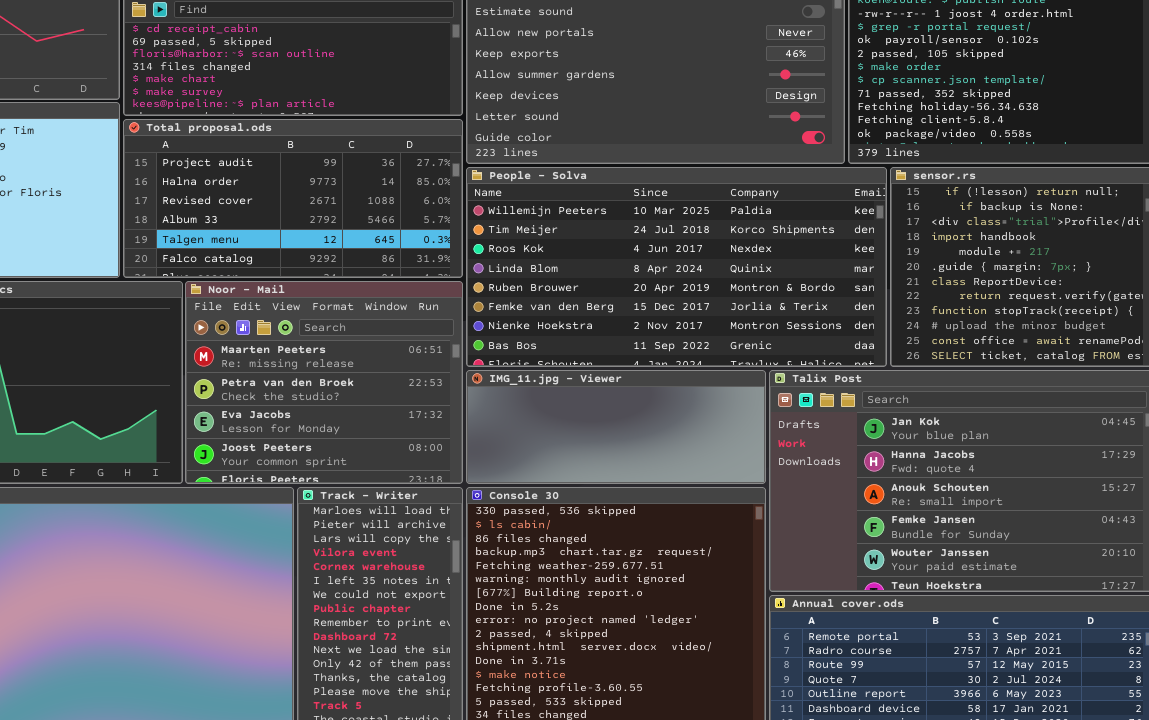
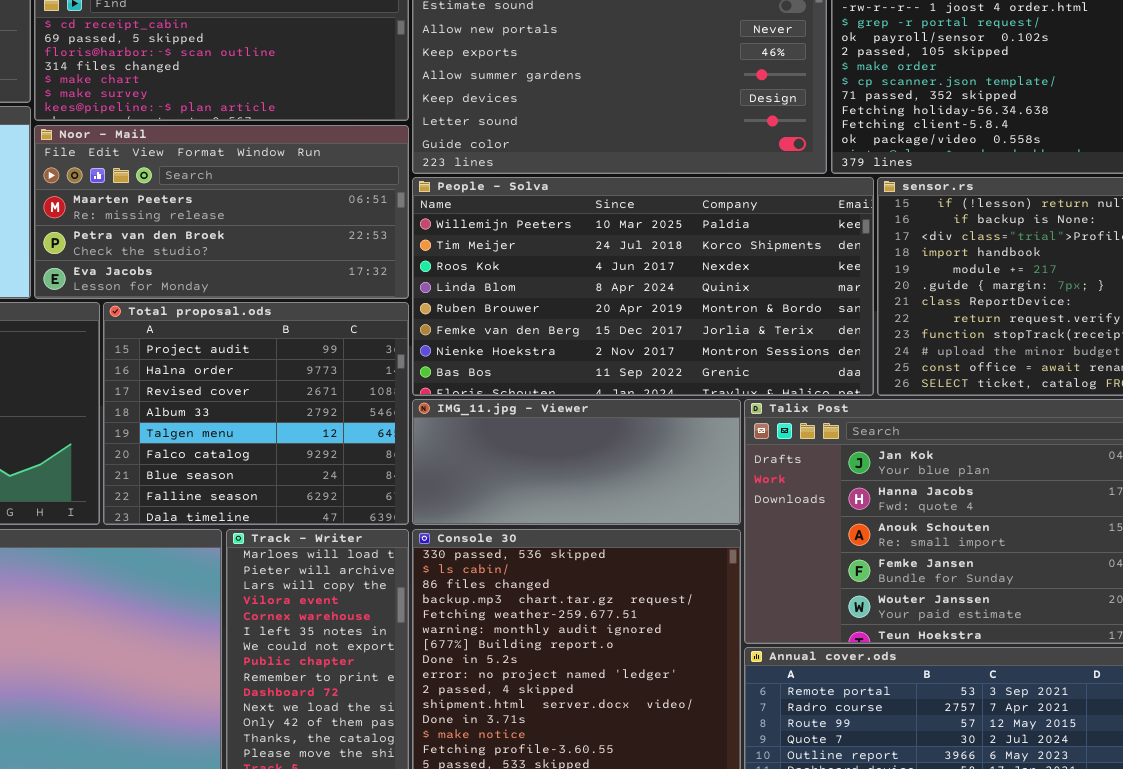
Total proposal.ods: [123,119,463,278] -> [103,302,409,525], moved, resized
Noor - Mail: [185,281,463,484] -> [34,125,409,299], moved, resized

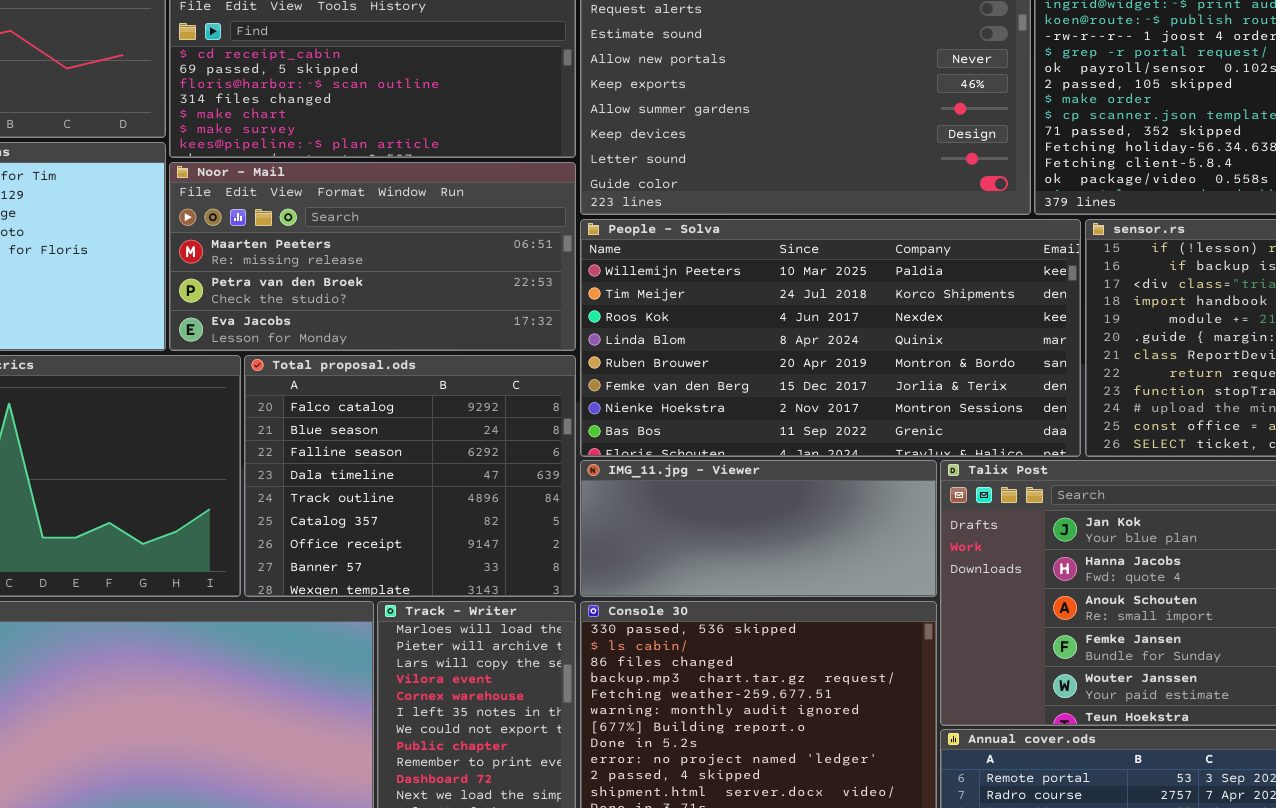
Total proposal.ods: [103,302,409,525] -> [244,355,576,597], scrolled down 5 rows

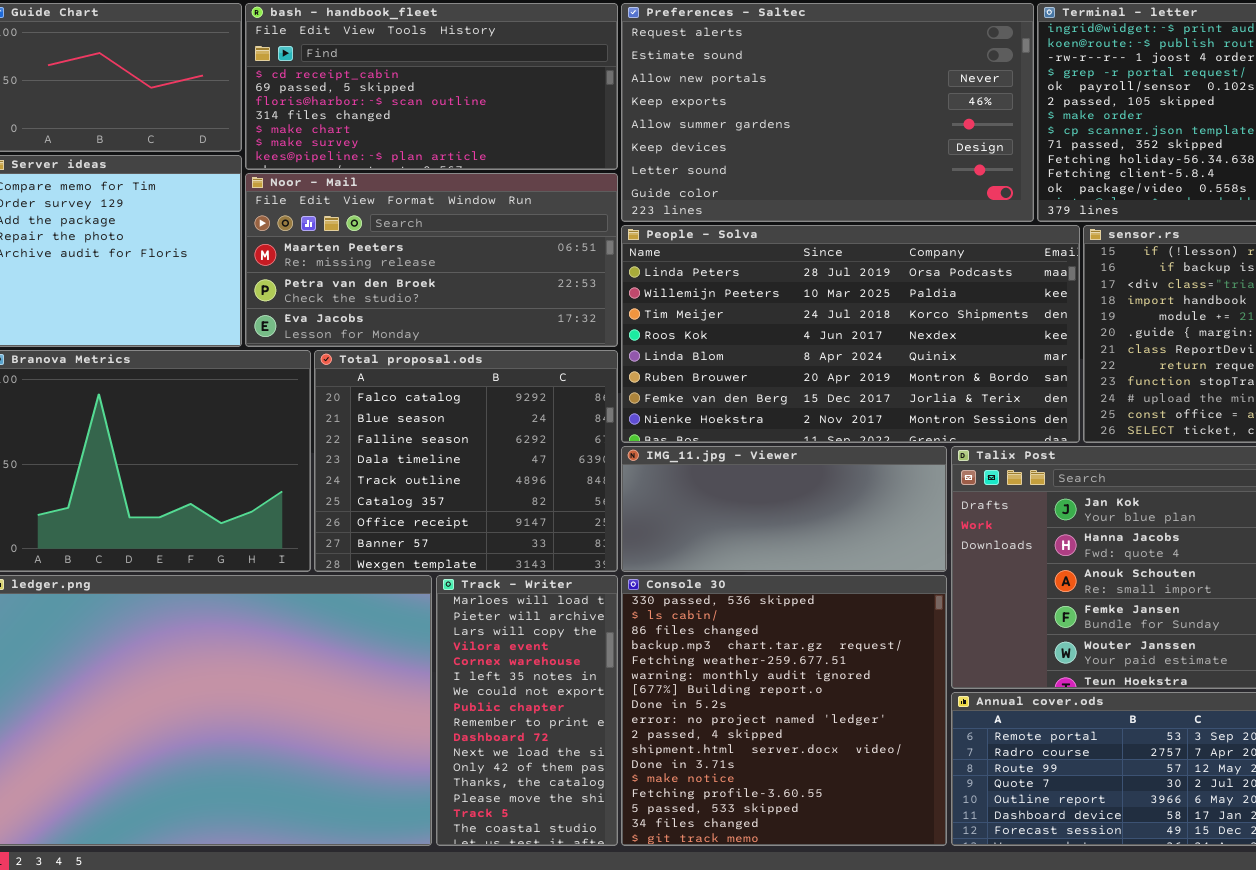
People - Solva: [580,219,1081,457] -> [621,225,1080,443], scrolled up 1 row

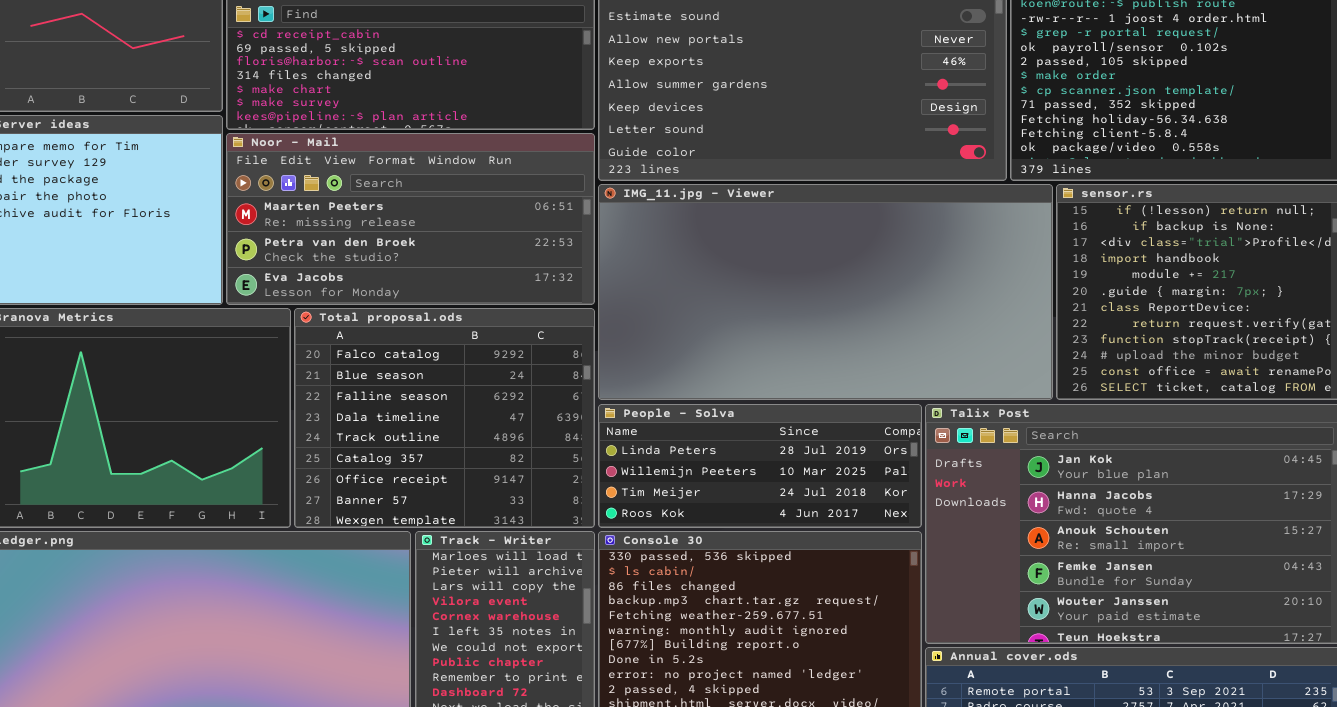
People - Solva: [621,225,1080,443] -> [598,404,922,528], moved, resized
IMG_11.jpg - Viewer: [621,446,947,572] -> [598,184,1053,400], moved, resized

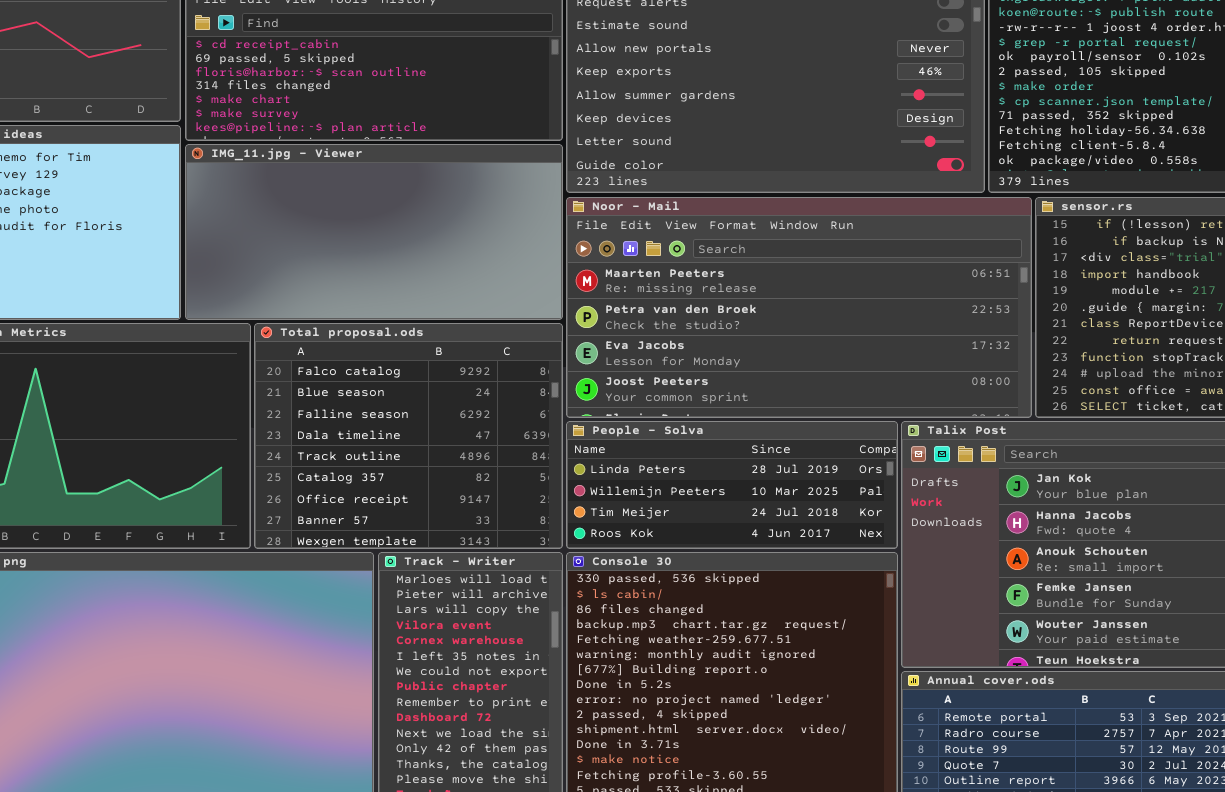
Noor - Mail: [226,133,595,305] -> [566,197,1032,418], moved, resized
IMG_11.jpg - Viewer: [598,184,1053,400] -> [185,144,563,320], moved, resized

